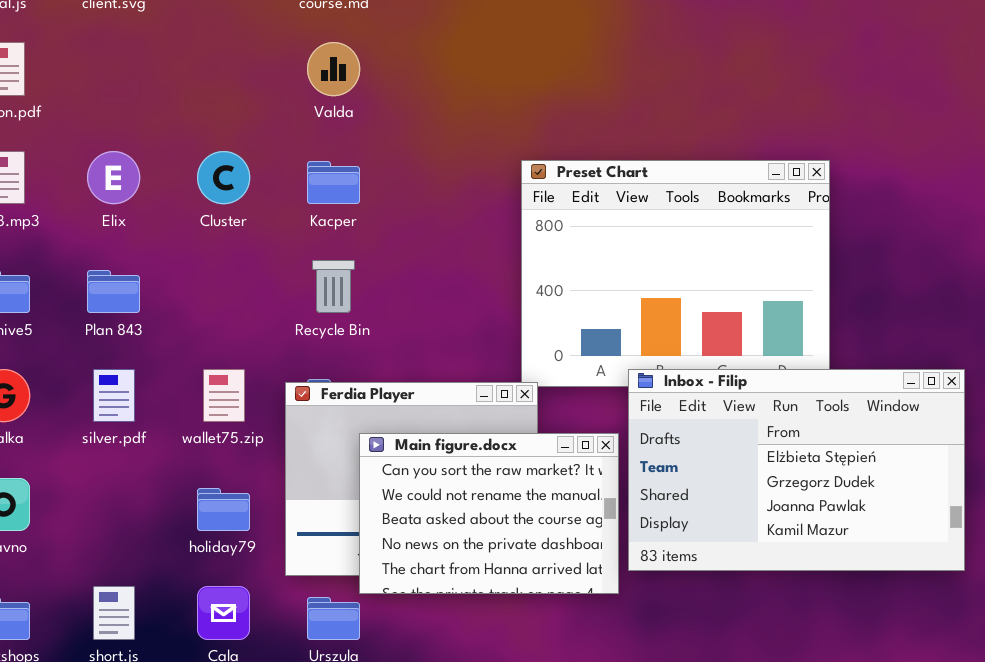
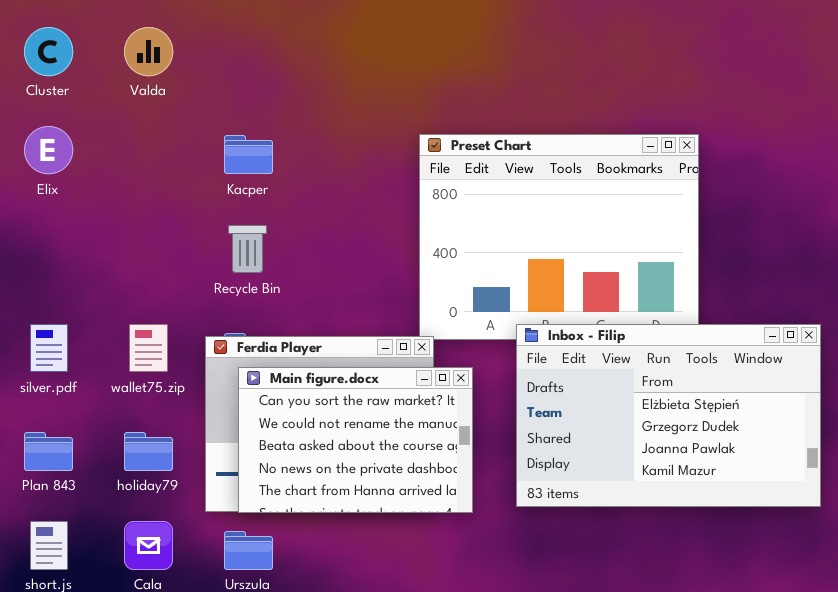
Valda: [307,42,360,96] -> [124,27,173,76], moved
Cluster: [197,151,250,204] -> [24,27,73,76], moved
Plan 843: [87,270,140,313] -> [24,432,73,471], moved
Main figure.docx: [359,433,619,594] -> [238,367,473,513], moved

